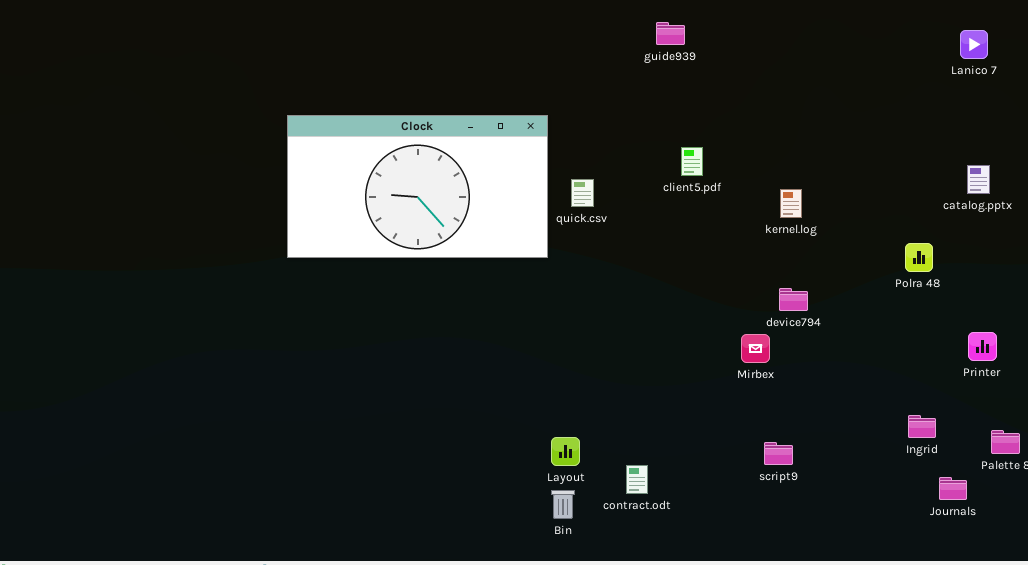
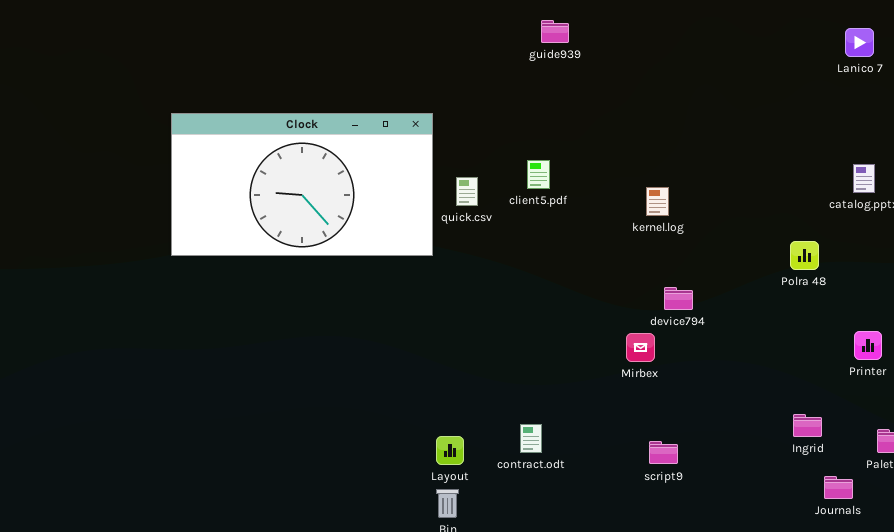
client5.pdf: [681,147,703,176] -> [527,160,550,189], moved
kernel.log: [780,189,802,218] -> [646,187,669,216], moved
contract.odt: [626,465,648,494] -> [520,424,542,453], moved

